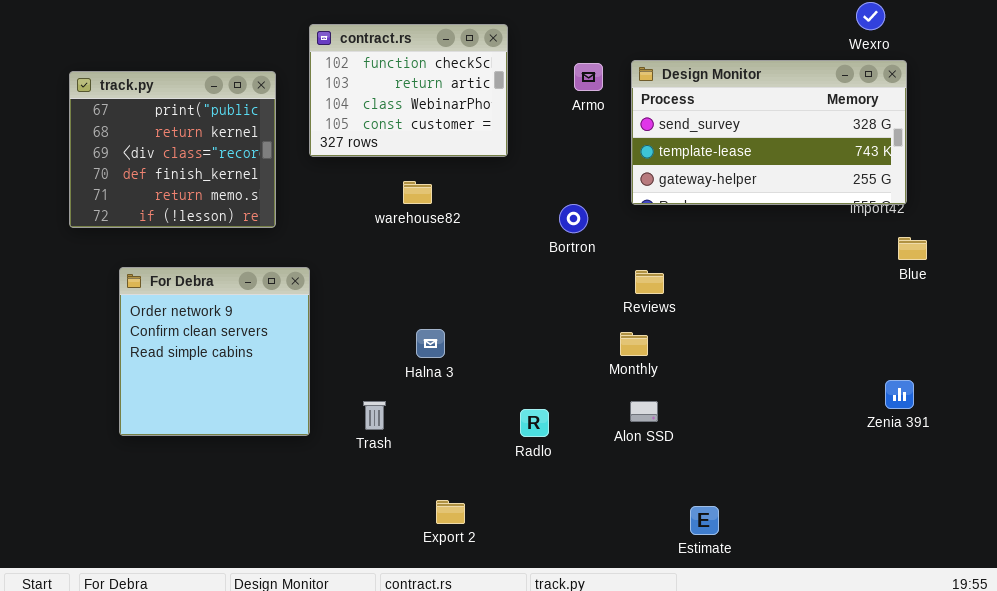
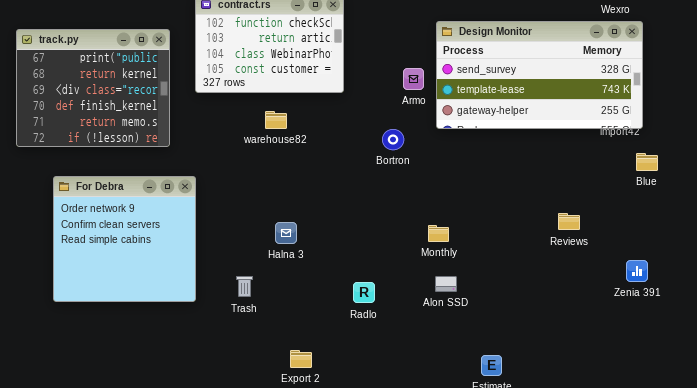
Armo: [574,63,603,91] -> [403,68,424,90], moved
Reviews: [635,270,664,294] -> [558,213,580,230], moved

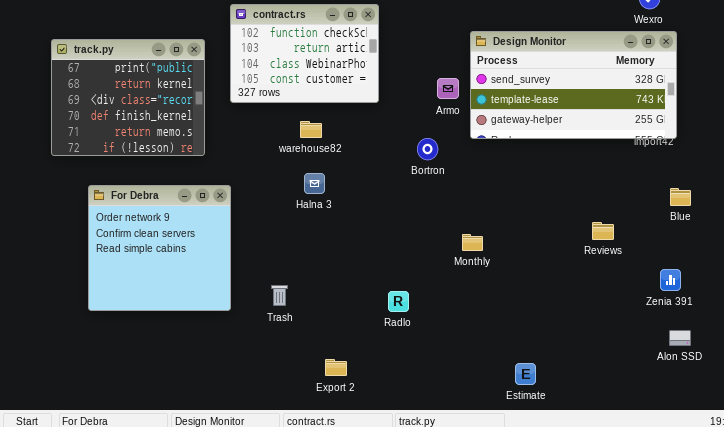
Blue: [636,153,658,171] -> [670,188,691,206], moved
Halna 3: [275,222,297,244] -> [304,173,325,194], moved
Alon SSD: [435,276,457,292] -> [669,330,691,346], moved

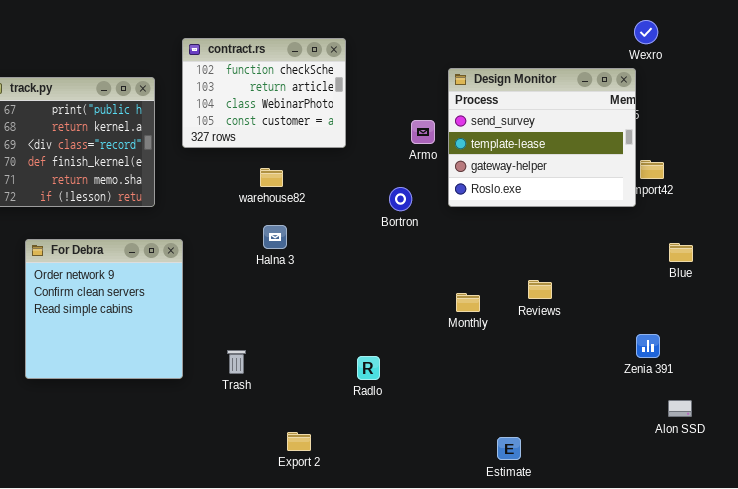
Design Monitor: [470,31,677,139] -> [448,68,636,207], resized
Reviews: [592,222,614,240] -> [528,280,552,299], moved
Monthly: [462,234,483,251] -> [456,293,480,312], moved
Zenia 391: [660,269,681,291] -> [636,334,660,358], moved

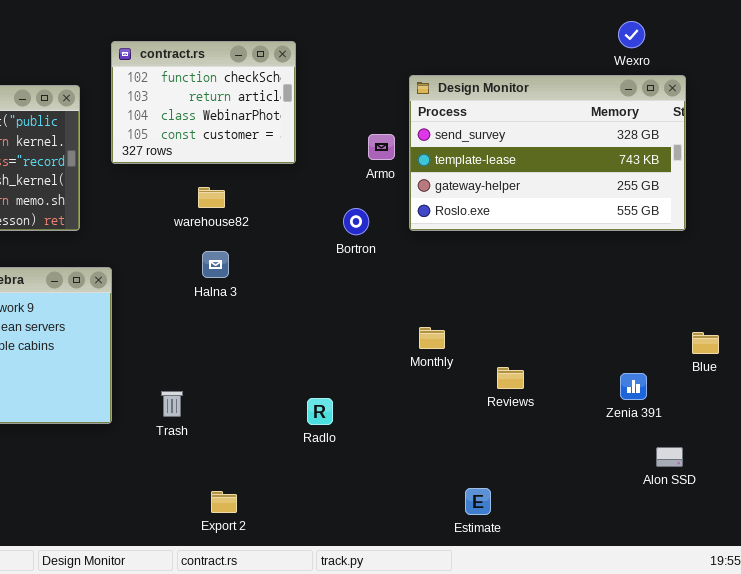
Design Monitor: [448,68,636,207] -> [409,75,686,231], resized
Blue: [669,243,693,262] -> [692,332,719,354], moved
Reviews: [528,280,552,299] -> [497,367,524,389], moved
Export 2: [287,432,311,451] -> [211,491,237,513], moved

